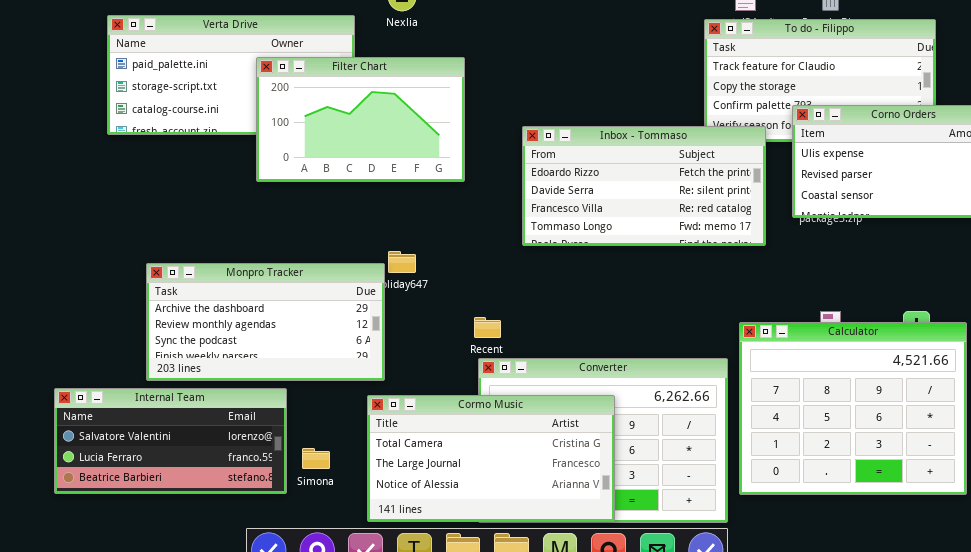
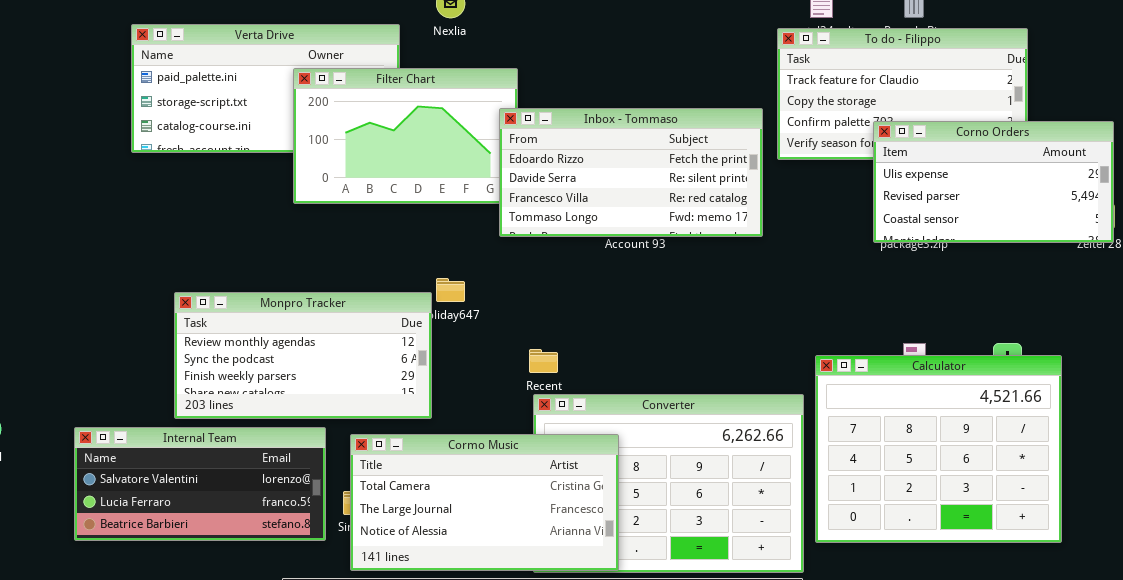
Inbox - Tommaso: [522,126,766,246] -> [499,108,763,237], moved
Monpro Tracker: [146,263,385,381] -> [174,292,432,419], scrolled down 1 row
Cormo Music: [367,395,615,522] -> [350,434,619,571], moved

